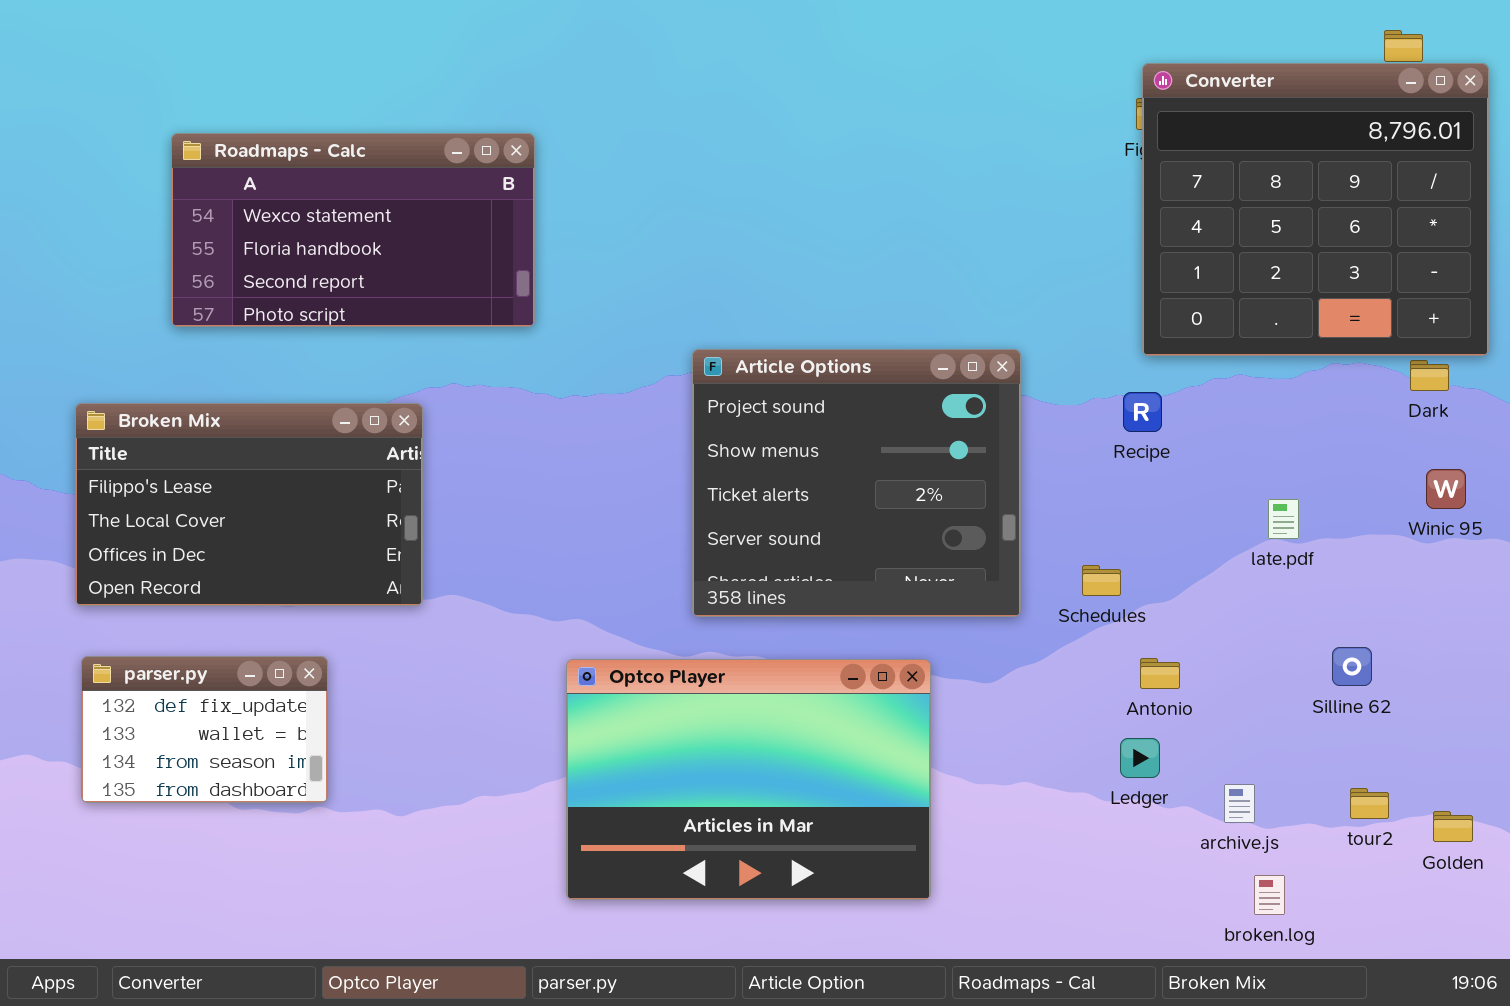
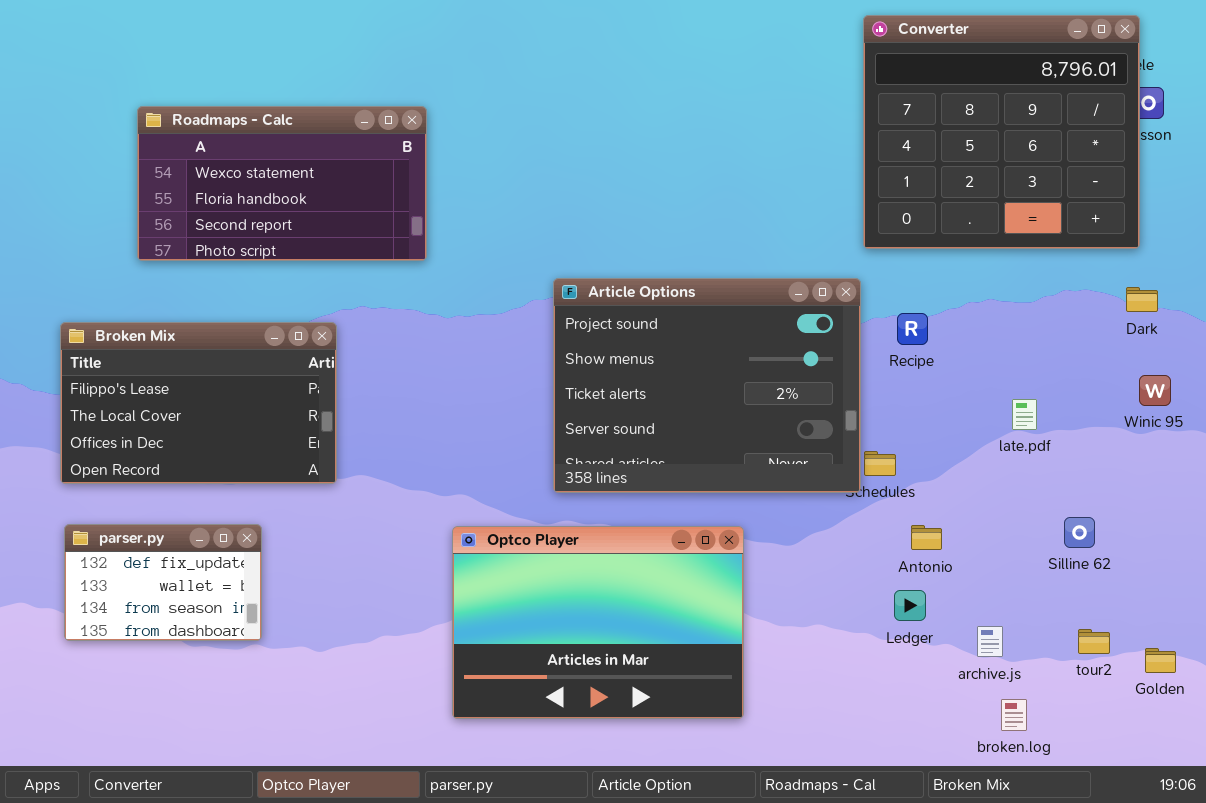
Converter: [1142,63,1489,356] -> [863,15,1140,249], moved
Article Options: [692,349,1021,617] -> [553,278,861,493], resized

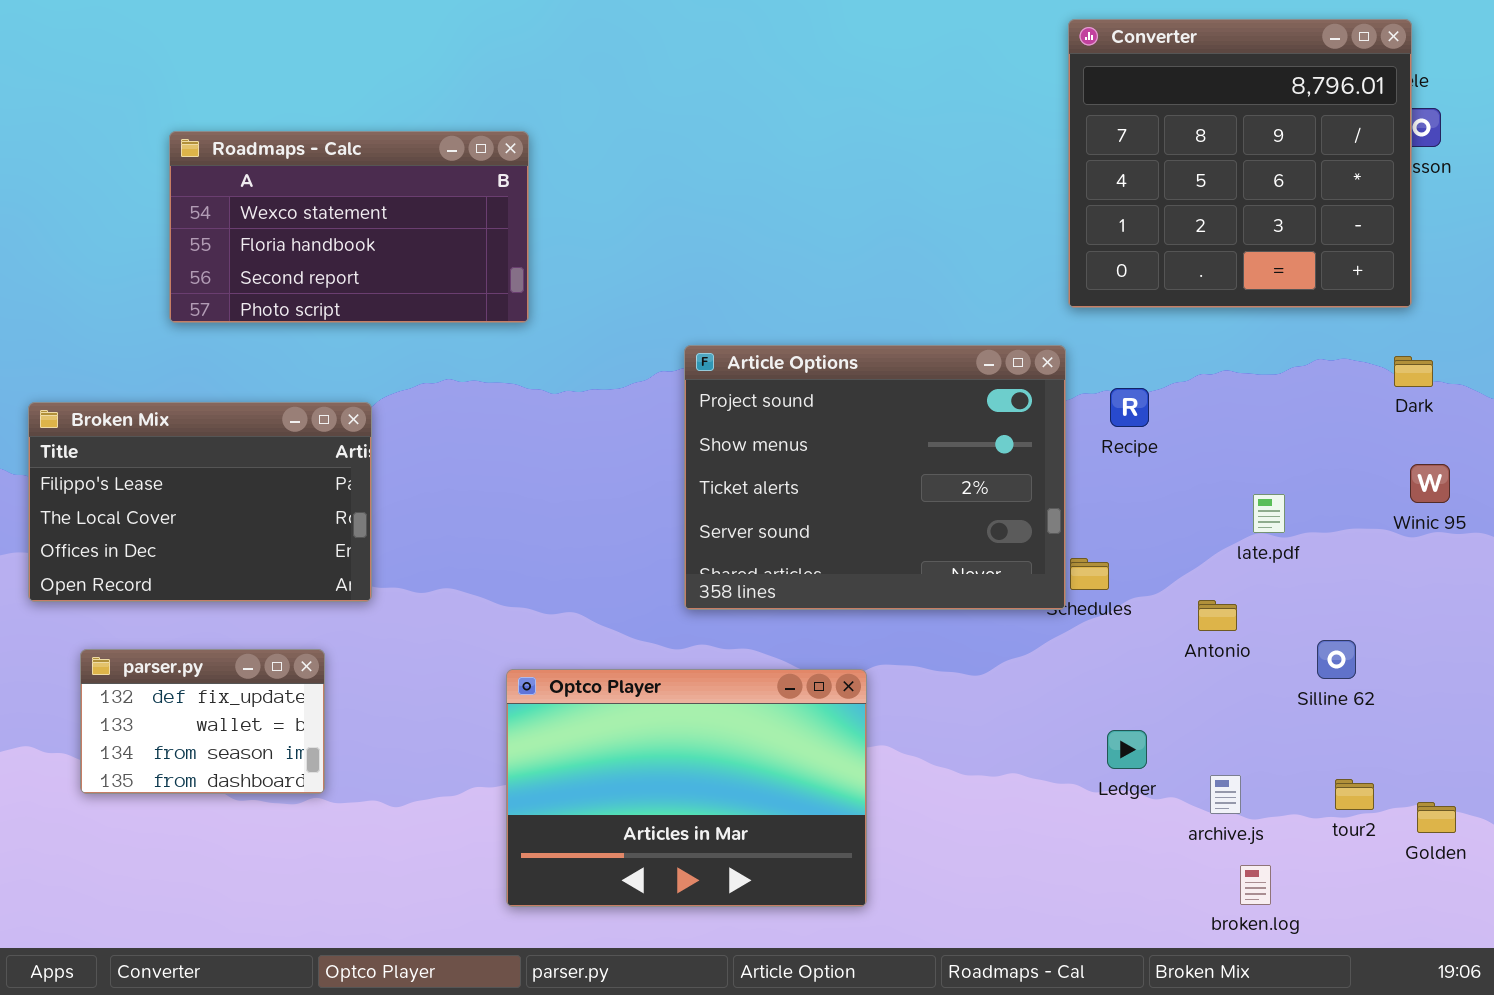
Broken Mix: [60,322,337,484] -> [28,402,372,602], moved
Antonio: [911,525,942,550] -> [1198,600,1237,631], moved
Optco Player: [452,526,744,719] -> [506,669,867,907], moved

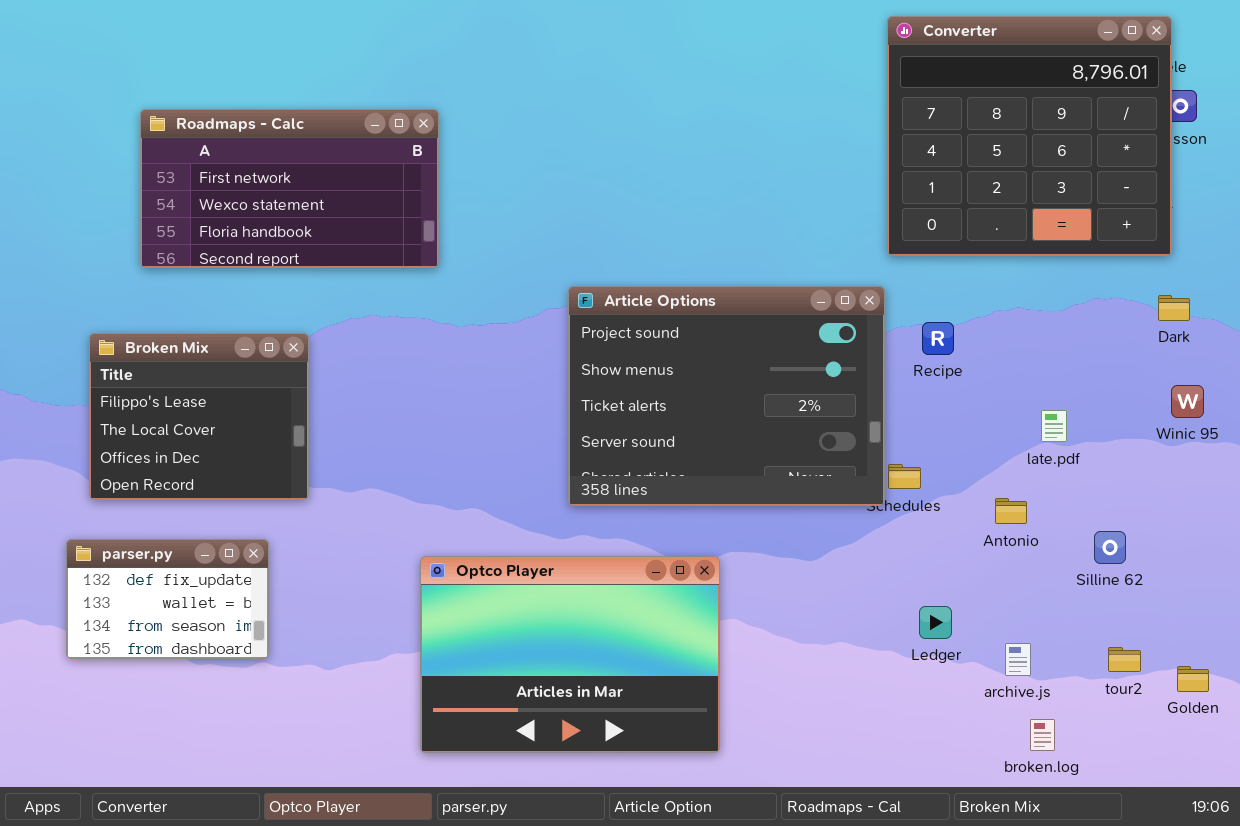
Roadmaps - Calc: [169,131,529,323] -> [140,109,439,268], scrolled up 1 row
Broken Mix: [28,402,372,602] -> [89,333,309,500], resized

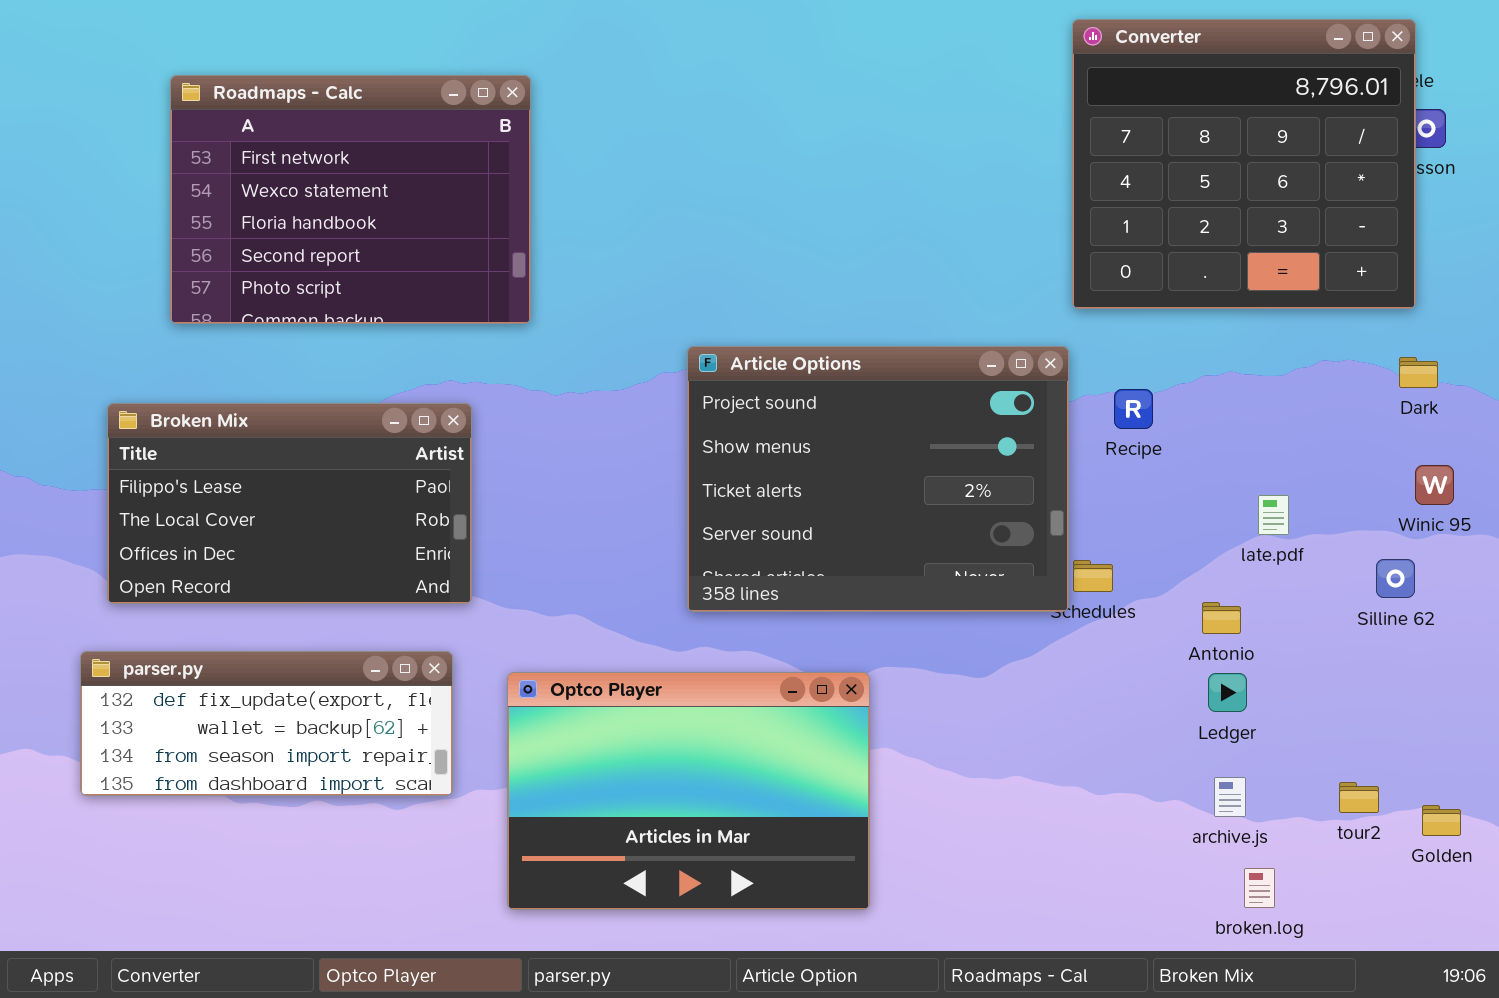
Roadmaps - Calc: [140,109,439,268] -> [170,75,531,324], resized
Broken Mix: [89,333,309,500] -> [107,403,472,604], resized
Silline 62: [1094,531,1126,564] -> [1376,559,1415,598], moved
parser.py: [66,539,269,659] -> [80,651,453,796], resized
Ledger: [919,606,952,639] -> [1208,673,1247,712], moved

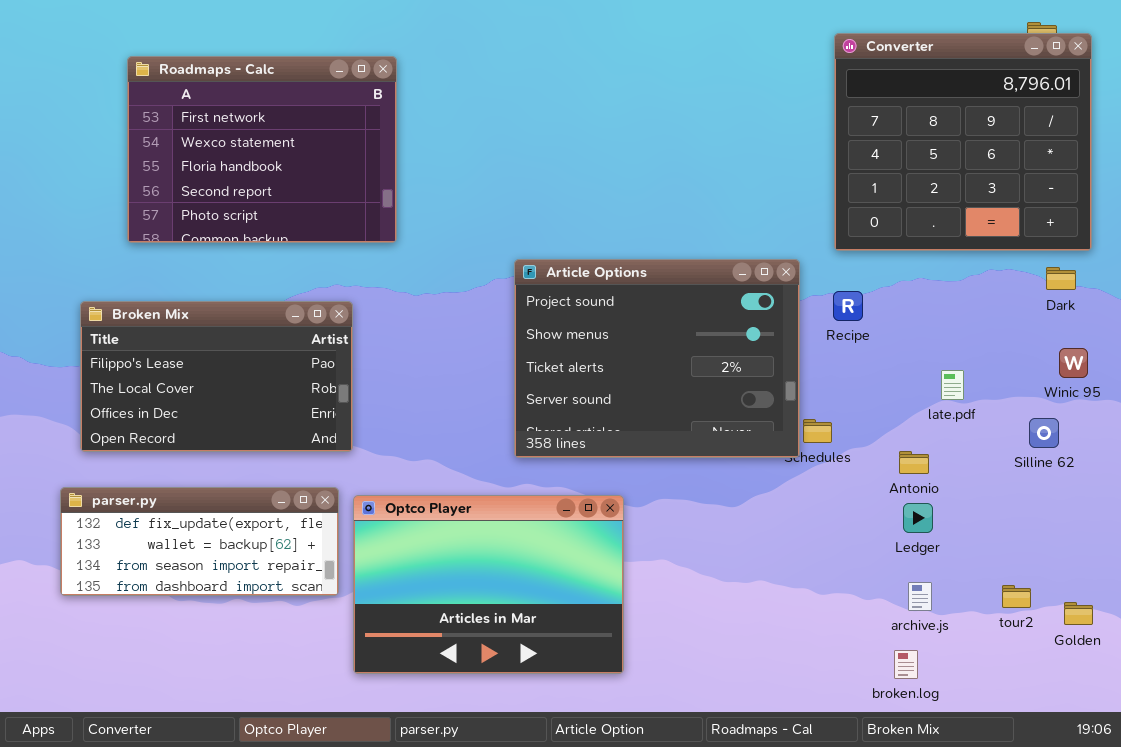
Converter: [1072,19,1416,309] -> [834,33,1092,251], moved
Optco Player: [507,672,870,910] -> [353,495,624,674], moved
broken.log: [1244,868,1275,908] -> [894,650,918,679], moved

